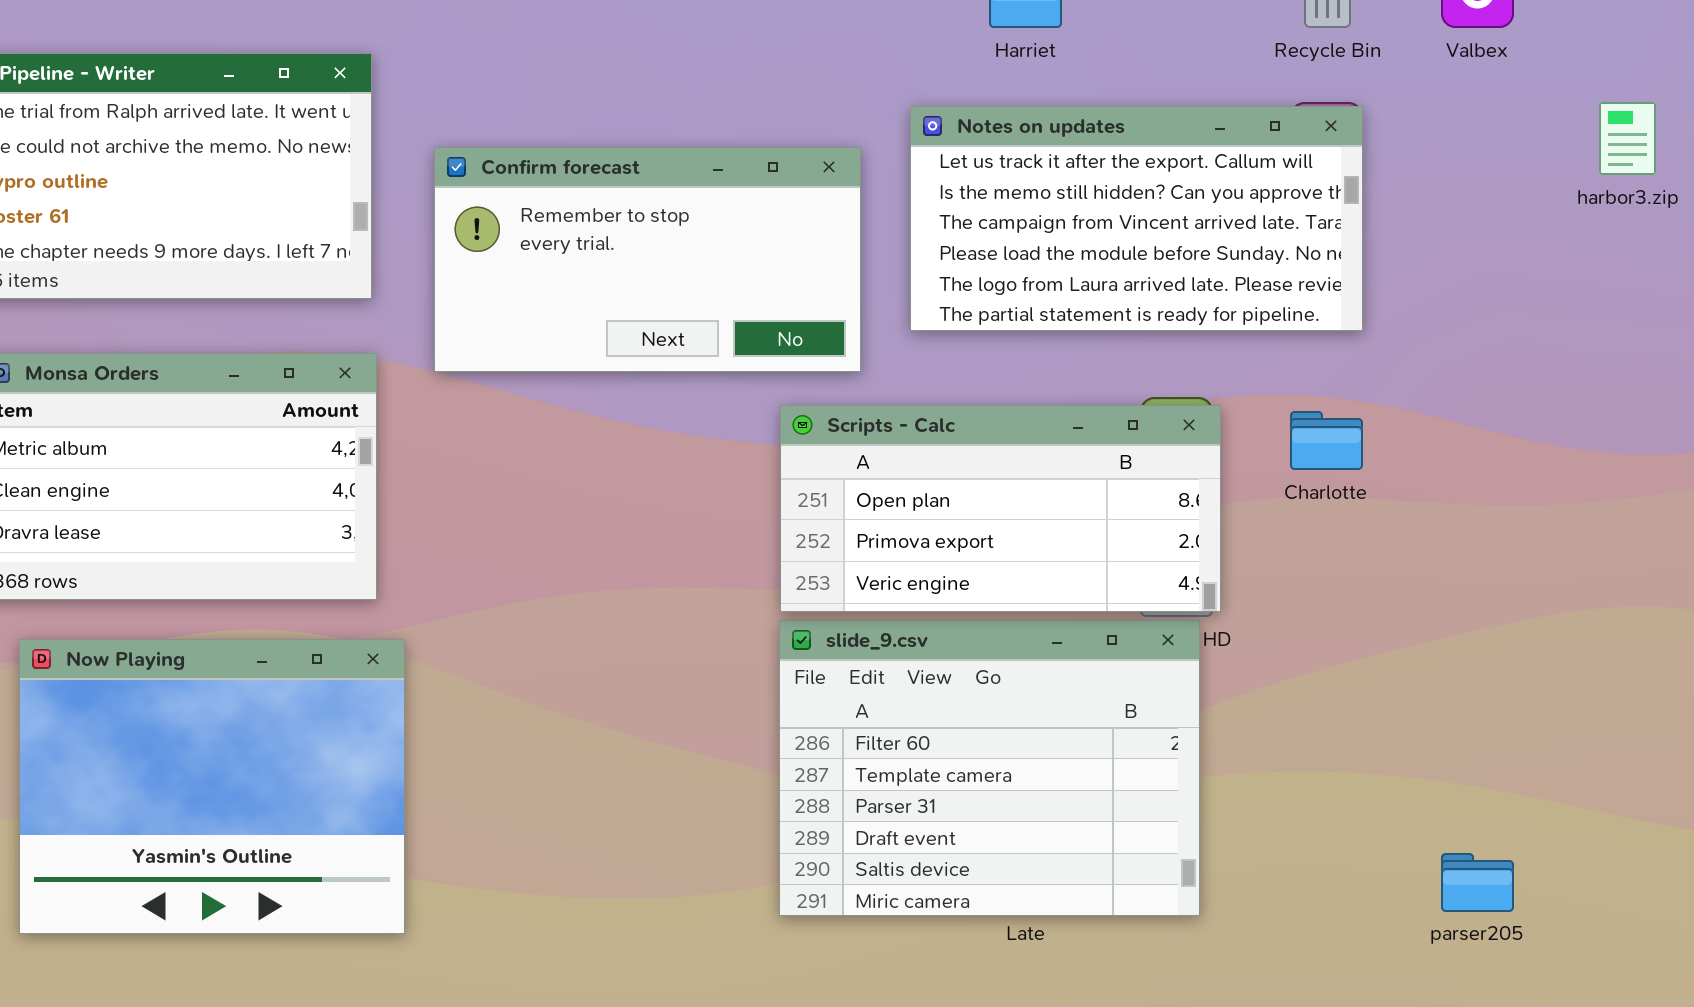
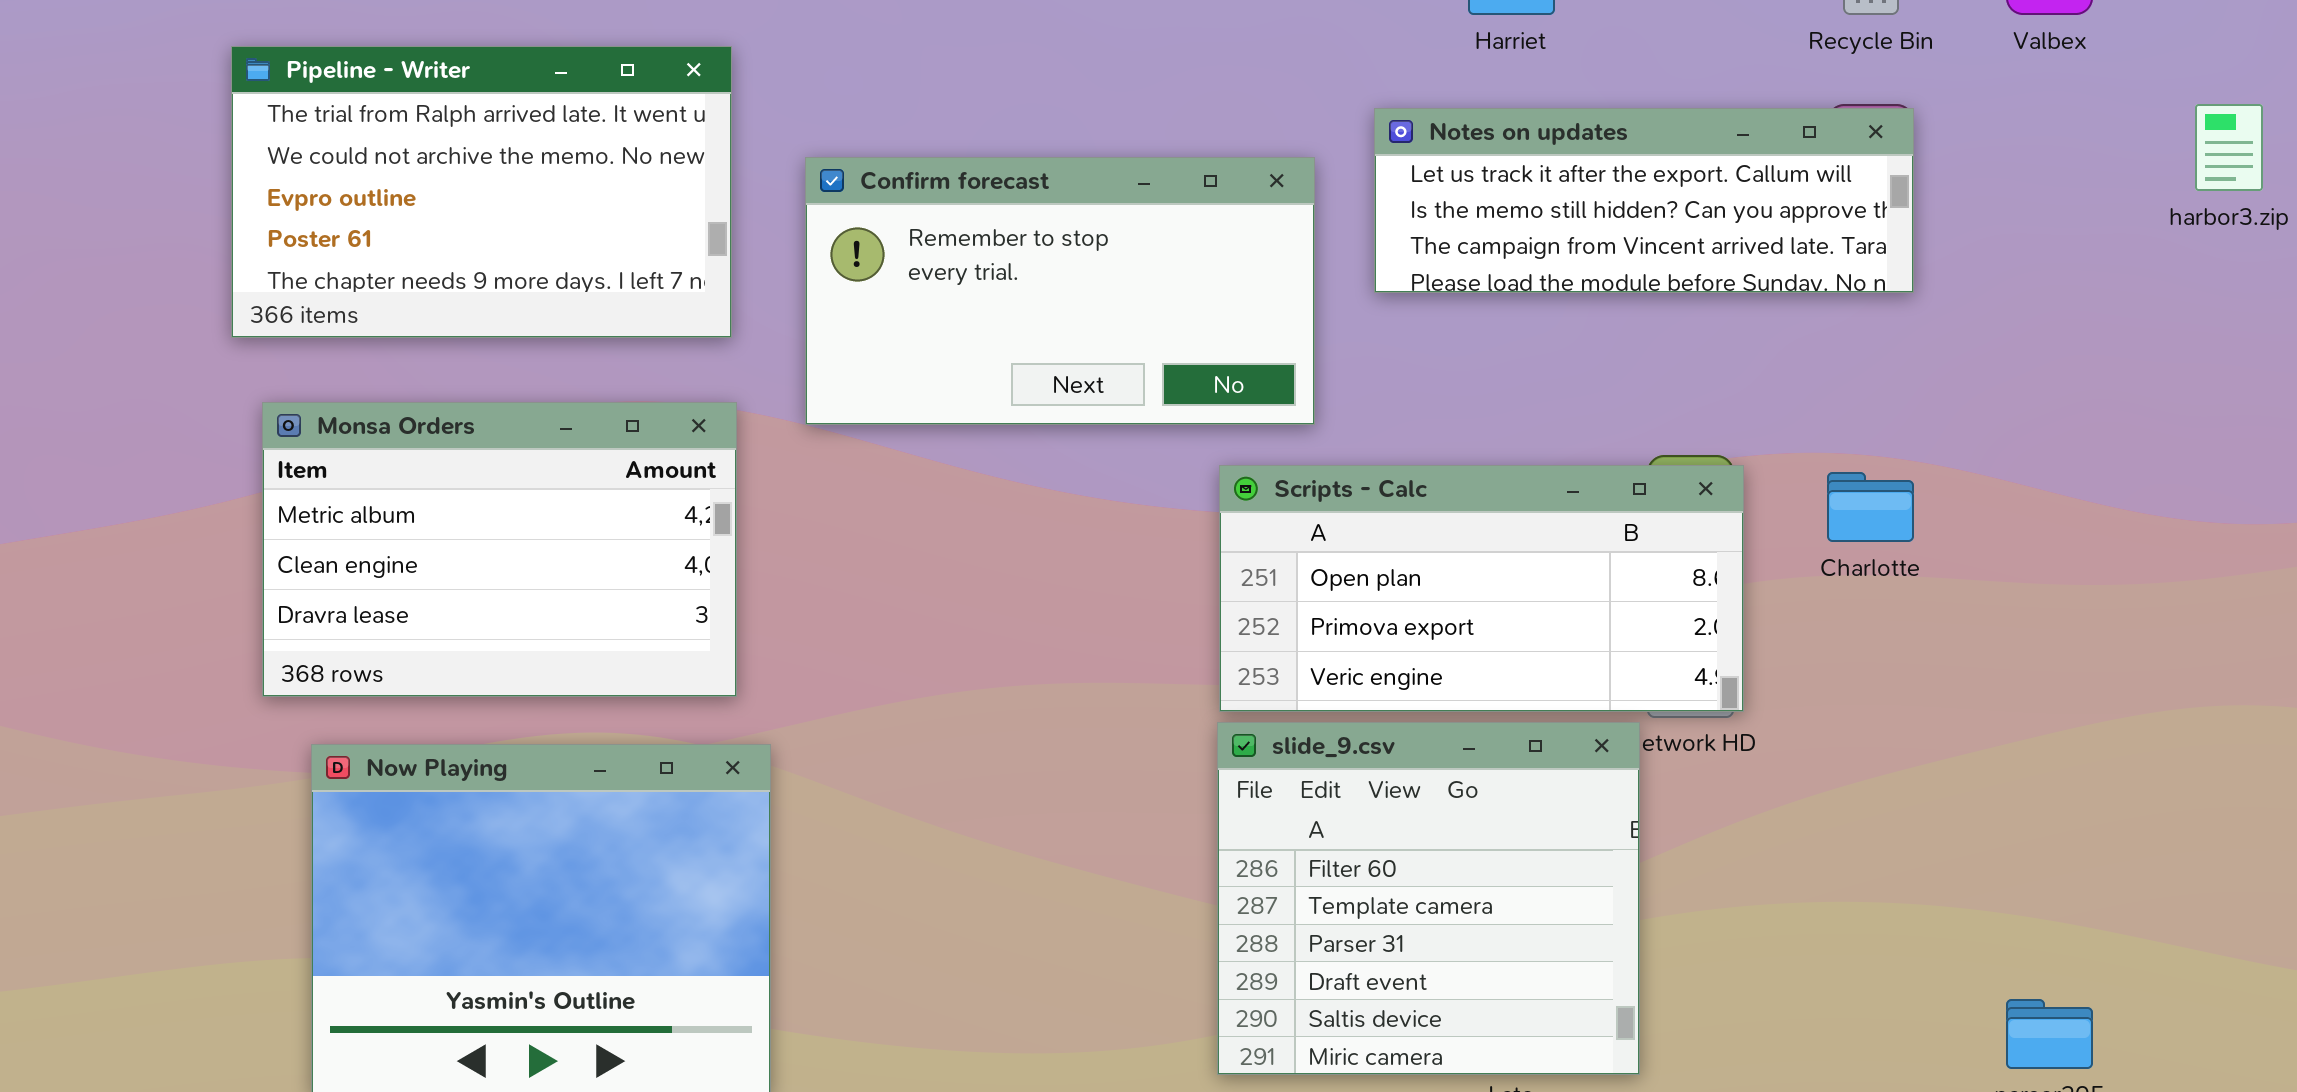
Notes on updates: [910,106,1363,331] -> [1374,108,1914,293], resized
slide_9.csv: [779,620,1200,916] -> [1217,722,1640,1075], resized

